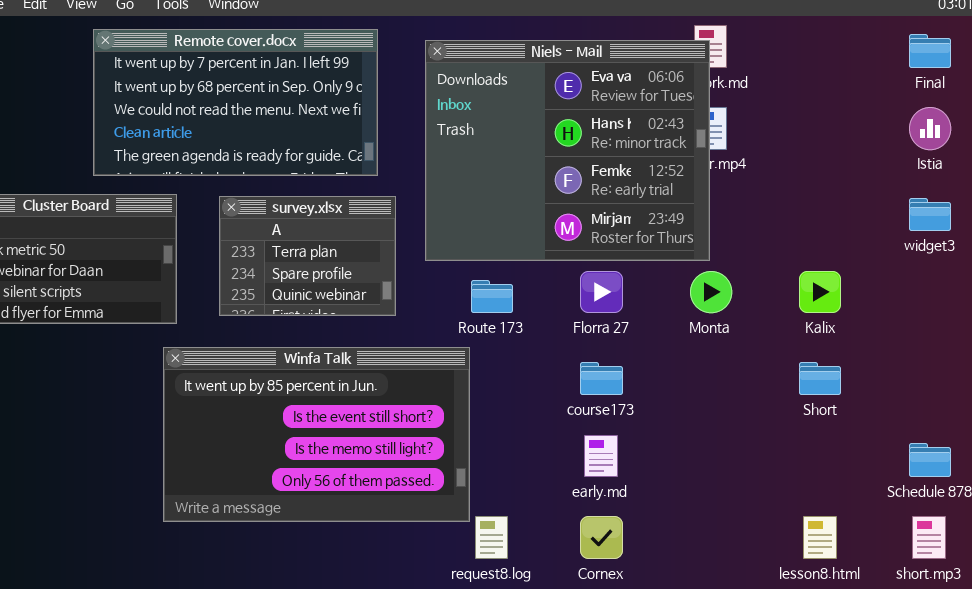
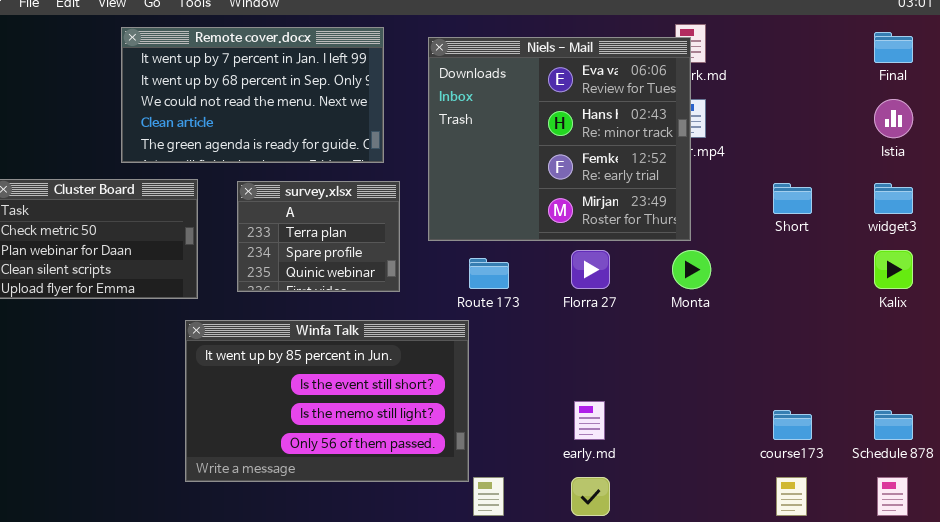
Kalix: [799,271,841,313] -> [874,250,913,289], moved
course173: [580,362,623,395] -> [773,410,812,440], moved
Short: [799,362,841,395] -> [773,183,812,214], moved

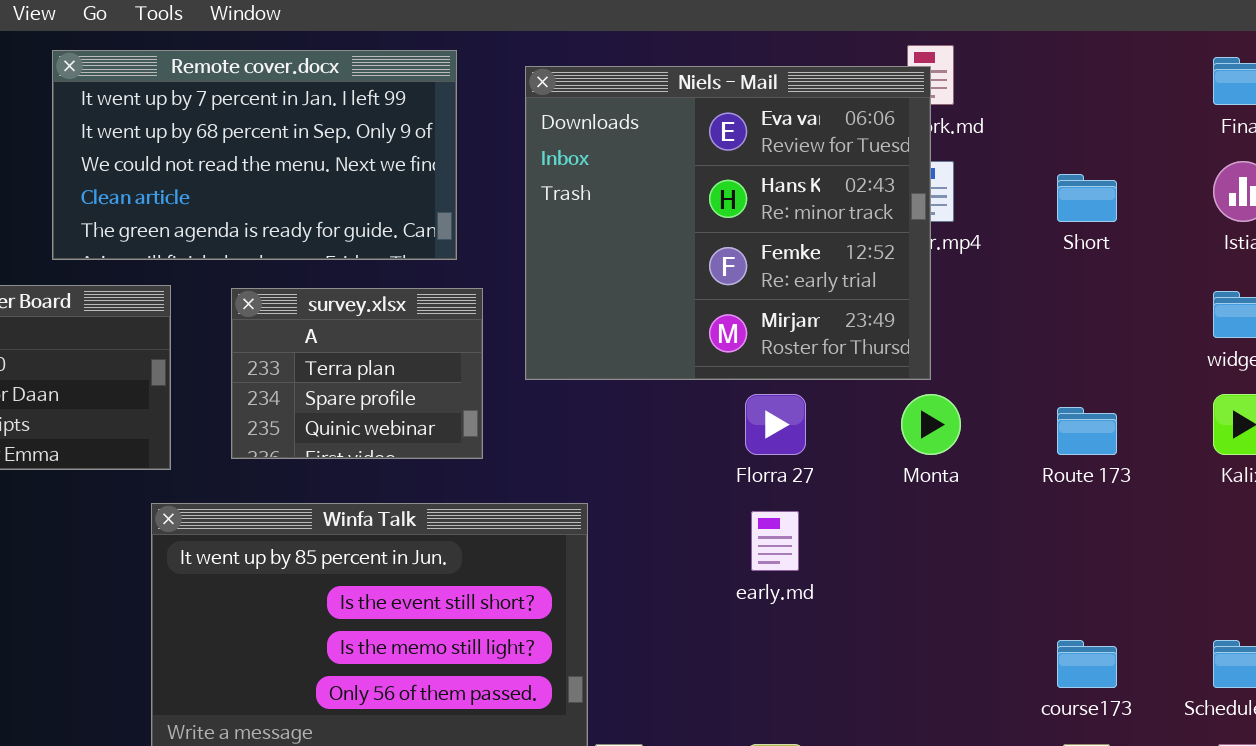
Short: [773,183,812,214] -> [1057,174,1117,222], moved
Route 173: [469,258,509,289] -> [1057,407,1117,455], moved
early.md: [574,401,605,440] -> [751,511,799,571], moved

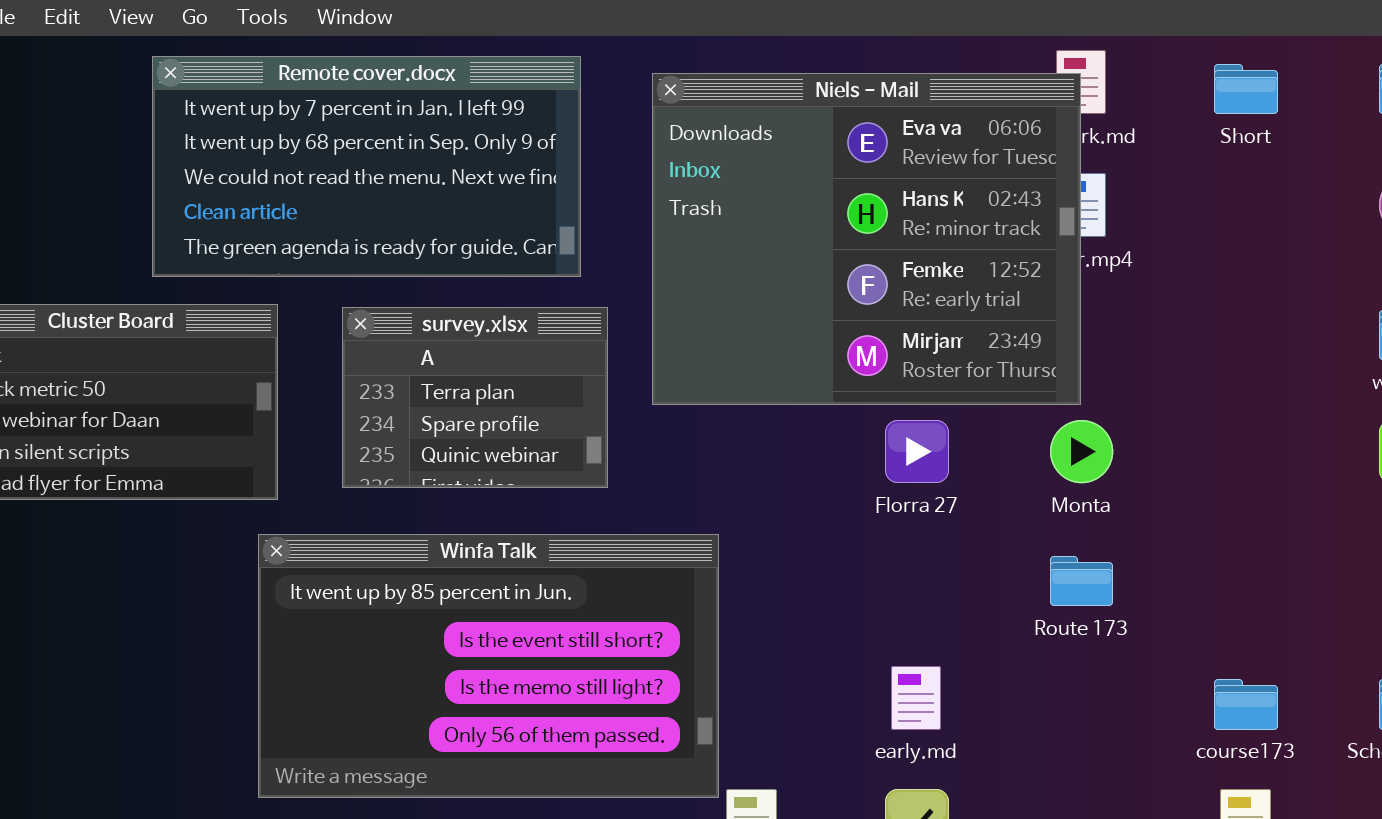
Short: [1057,174,1117,222] -> [1214,64,1278,114], moved
Route 173: [1057,407,1117,455] -> [1050,556,1113,606], moved
early.md: [751,511,799,571] -> [891,666,941,730], moved

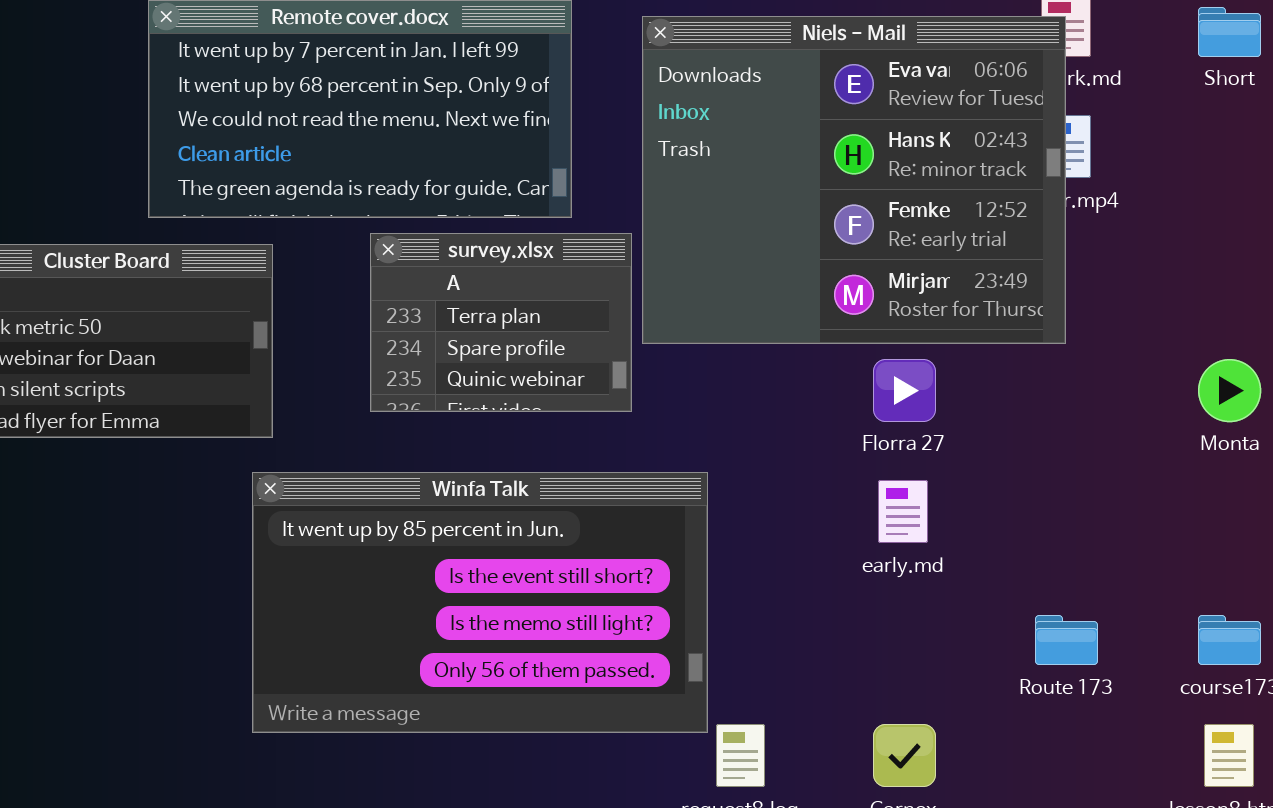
survey.xlsx: [342,307,608,488] -> [370,233,632,412], moved
Monta: [1050,420,1113,483] -> [1198,359,1261,422], moved
Route 173: [1050,556,1113,606] -> [1035,615,1098,665], moved
early.md: [891,666,941,730] -> [878,480,928,543], moved

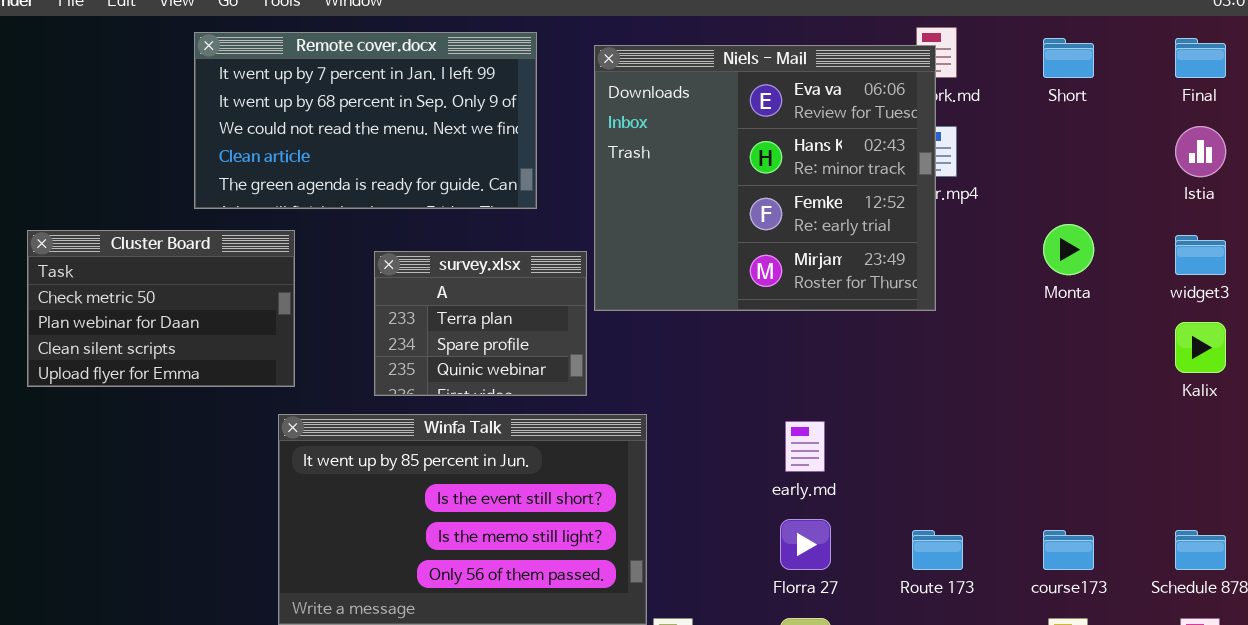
survey.xlsx: [370,233,632,412] -> [374,251,587,396], moved
Florra 27: [873,359,936,422] -> [780,519,831,570], moved
Monta: [1198,359,1261,422] -> [1043,224,1094,275], moved

